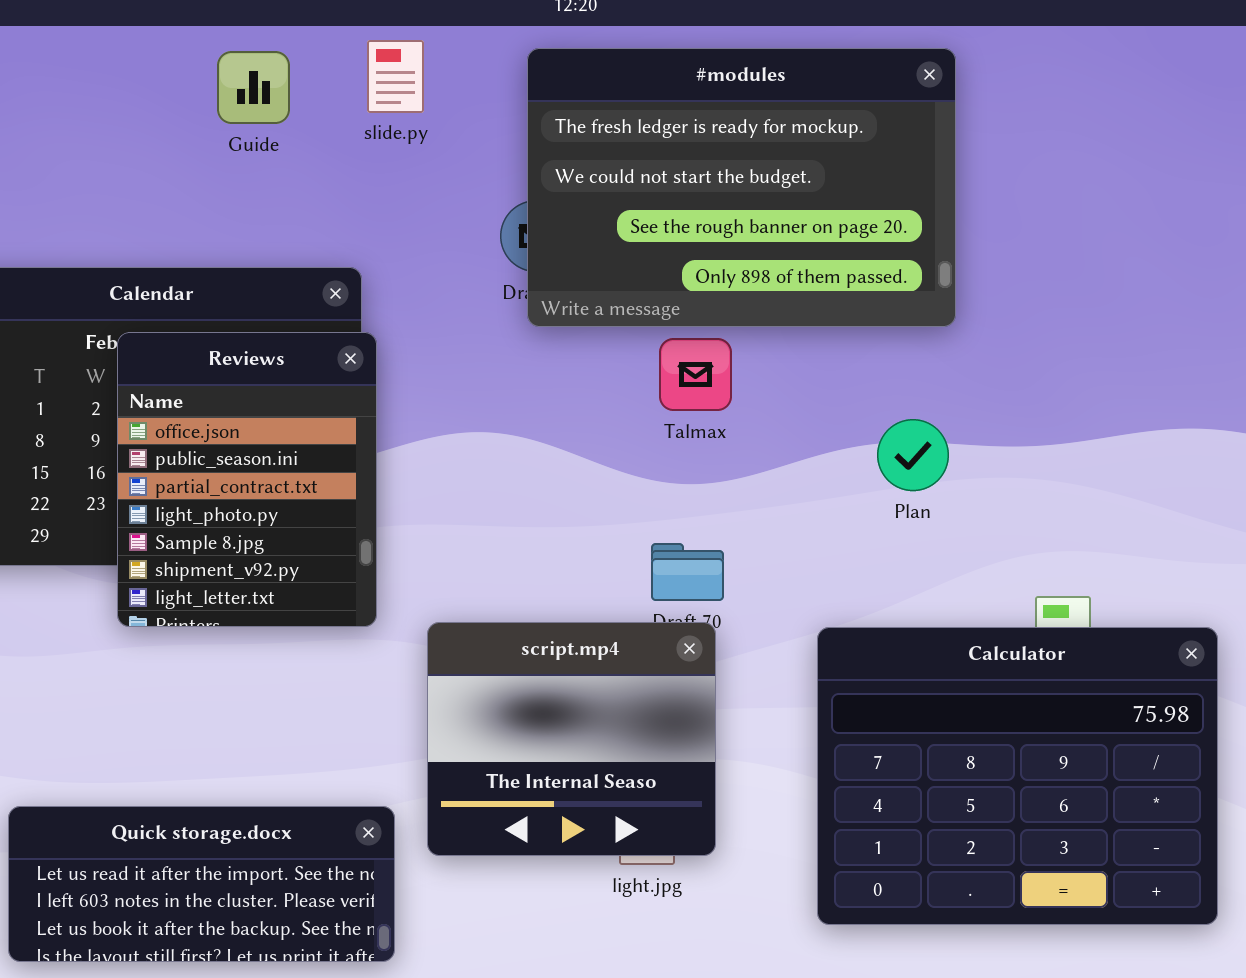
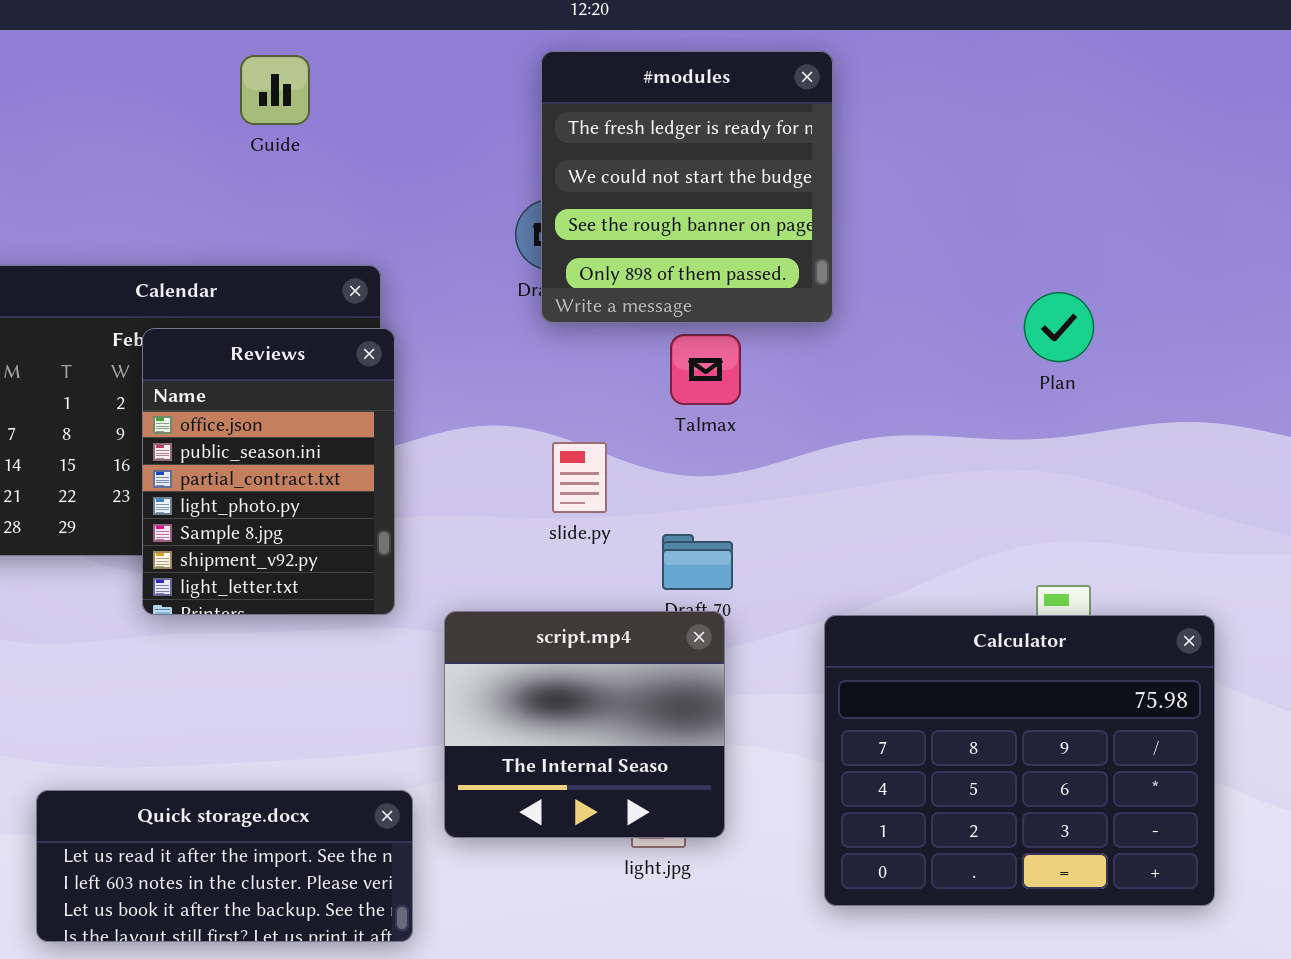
slide.py: [367,40,424,113] -> [552,442,607,513], moved
#modules: [527,48,956,327] -> [541,51,833,323], resized
Plan: [877,419,949,491] -> [1024,292,1094,362], moved

